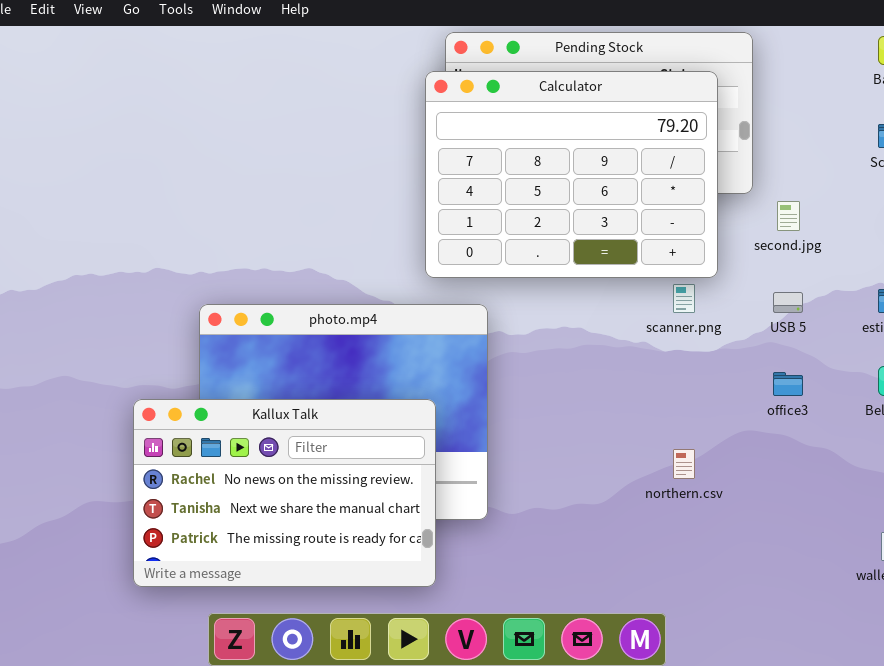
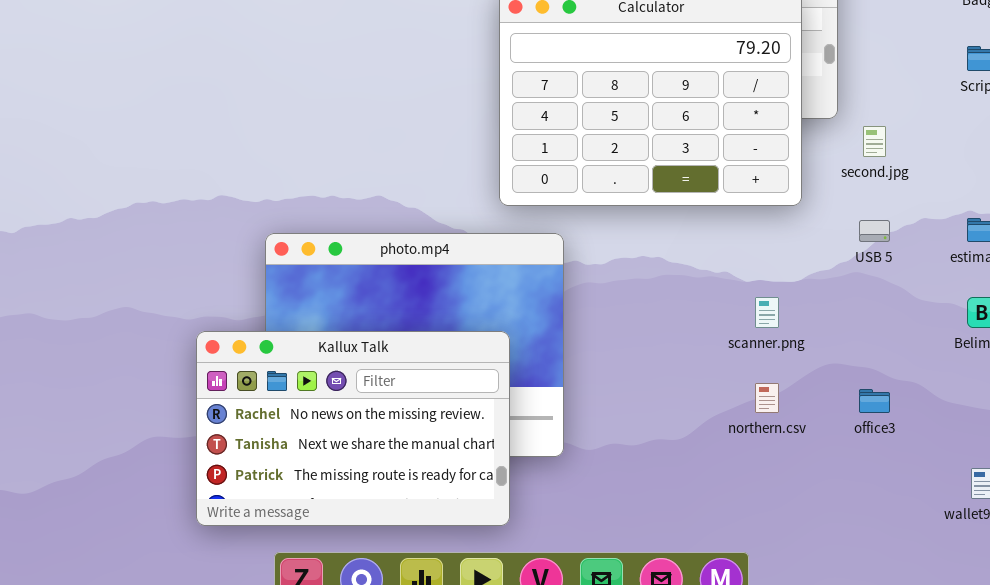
scanner.png: [673,284,695,313] -> [755,297,779,328], moved
office3: [773,372,803,396] -> [859,389,890,413], moved

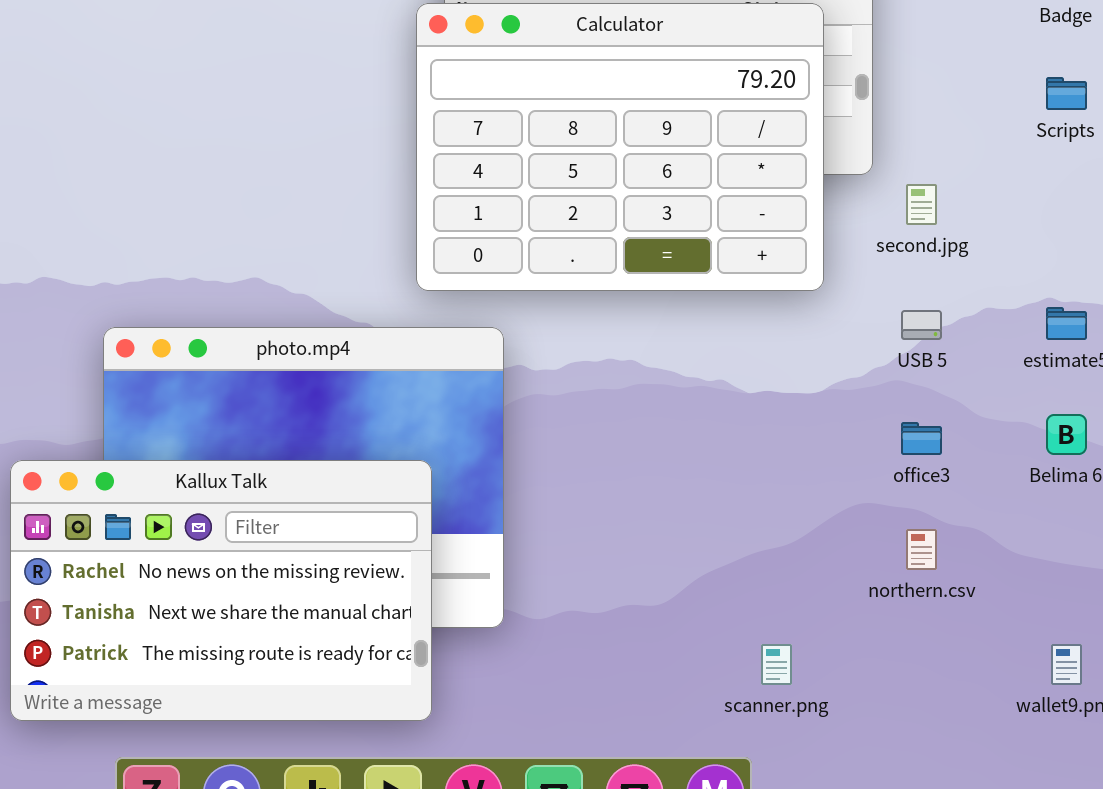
scanner.png: [755,297,779,328] -> [761,644,792,685], moved
northern.csv: [755,383,779,413] -> [906,529,937,570], moved
office3: [859,389,890,413] -> [901,422,942,455], moved

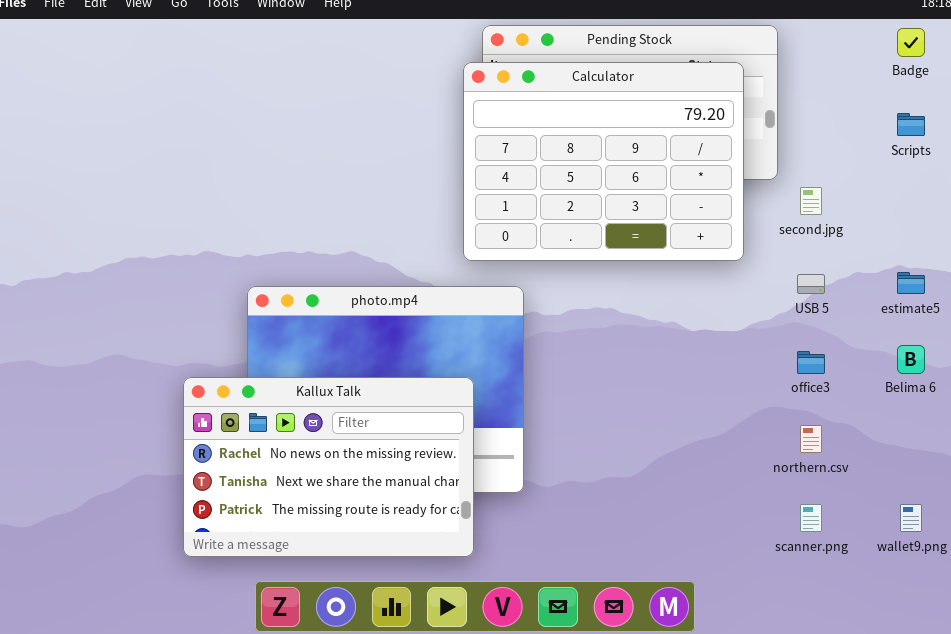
scanner.png: [761,644,792,685] -> [800,504,822,532], moved

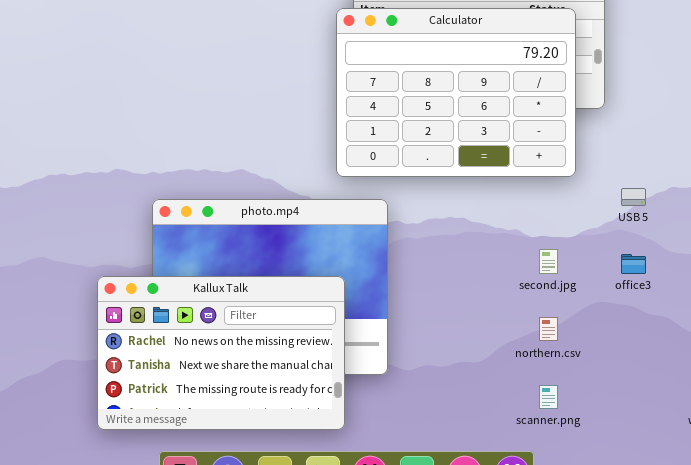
second.jpg: [800,187,822,215] -> [539,249,558,274], moved
northern.csv: [800,425,822,453] -> [539,317,558,341], moved
scanner.png: [800,504,822,532] -> [539,385,558,409], moved

